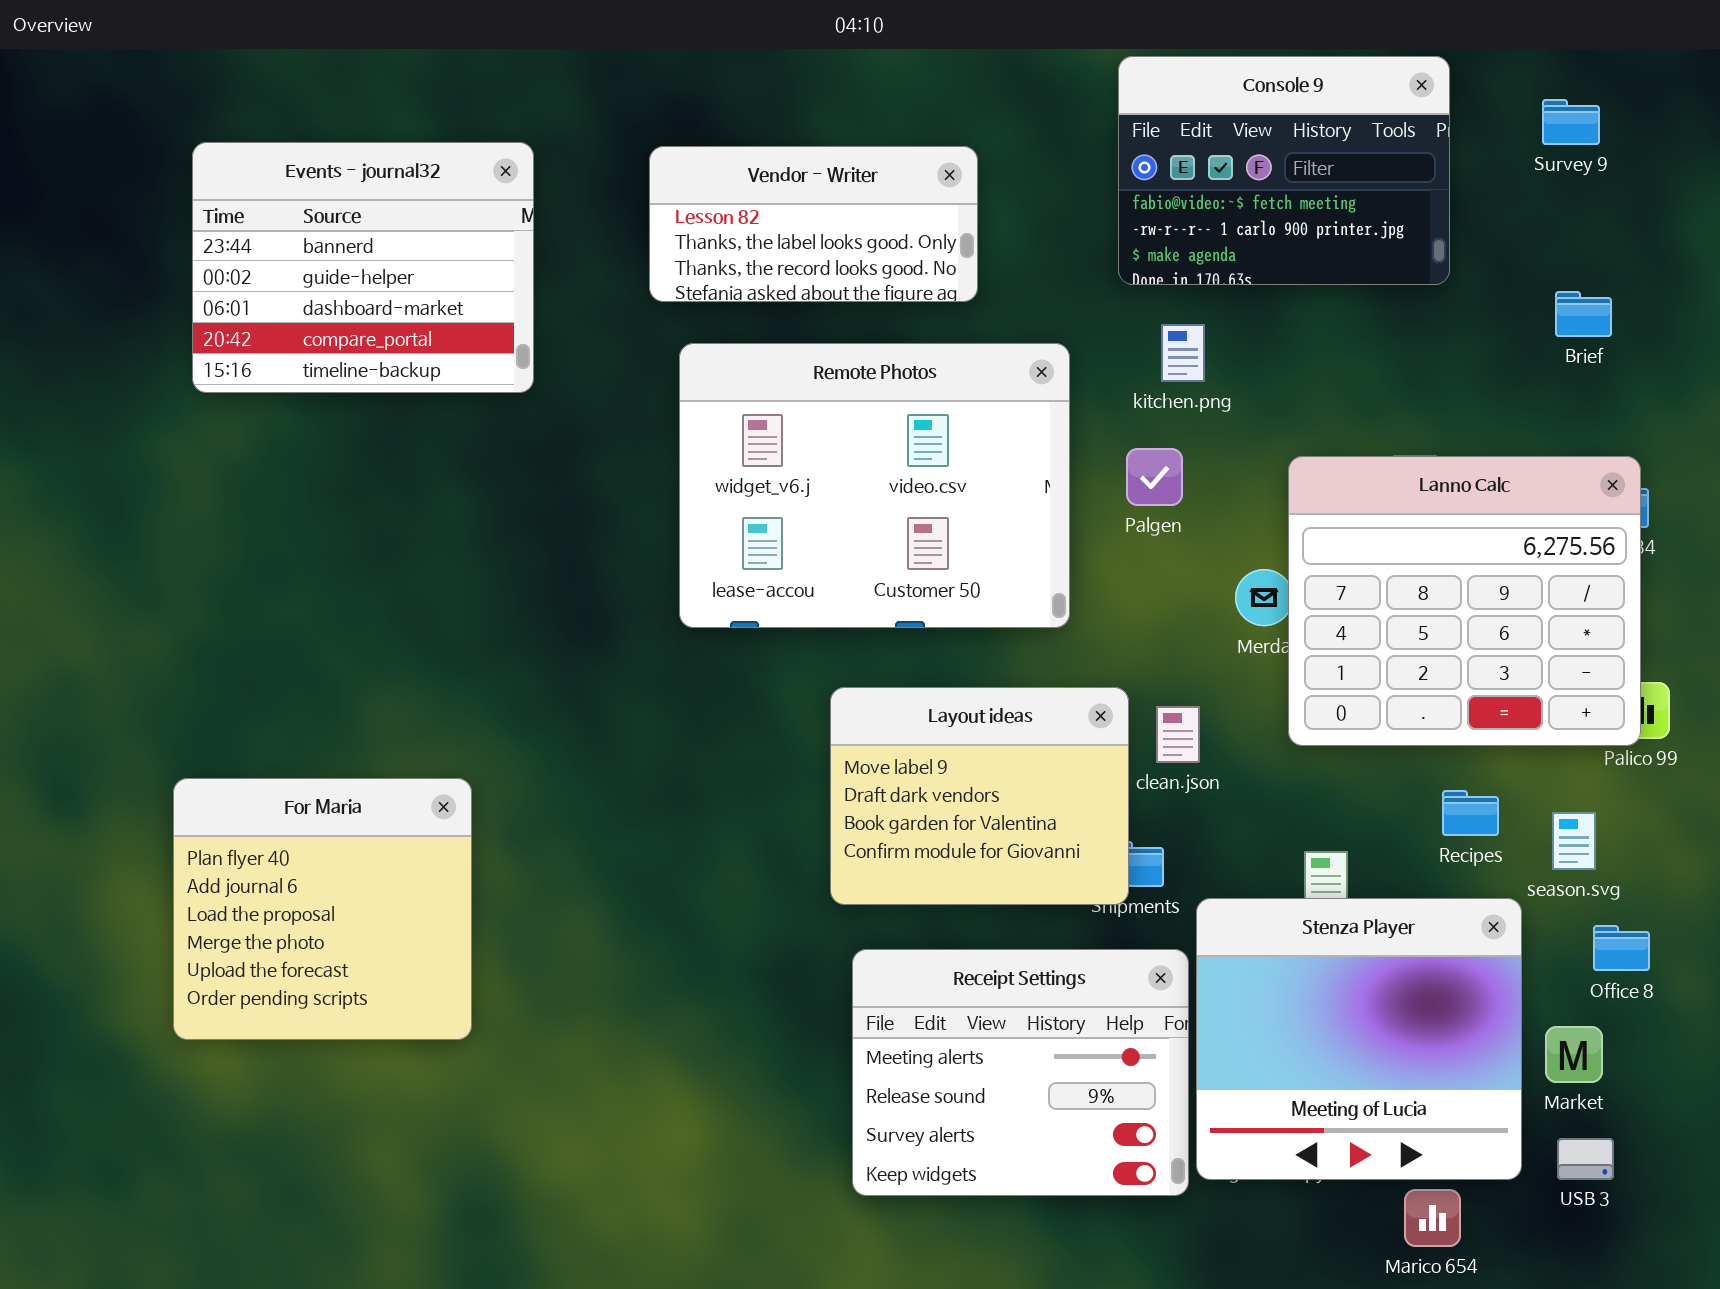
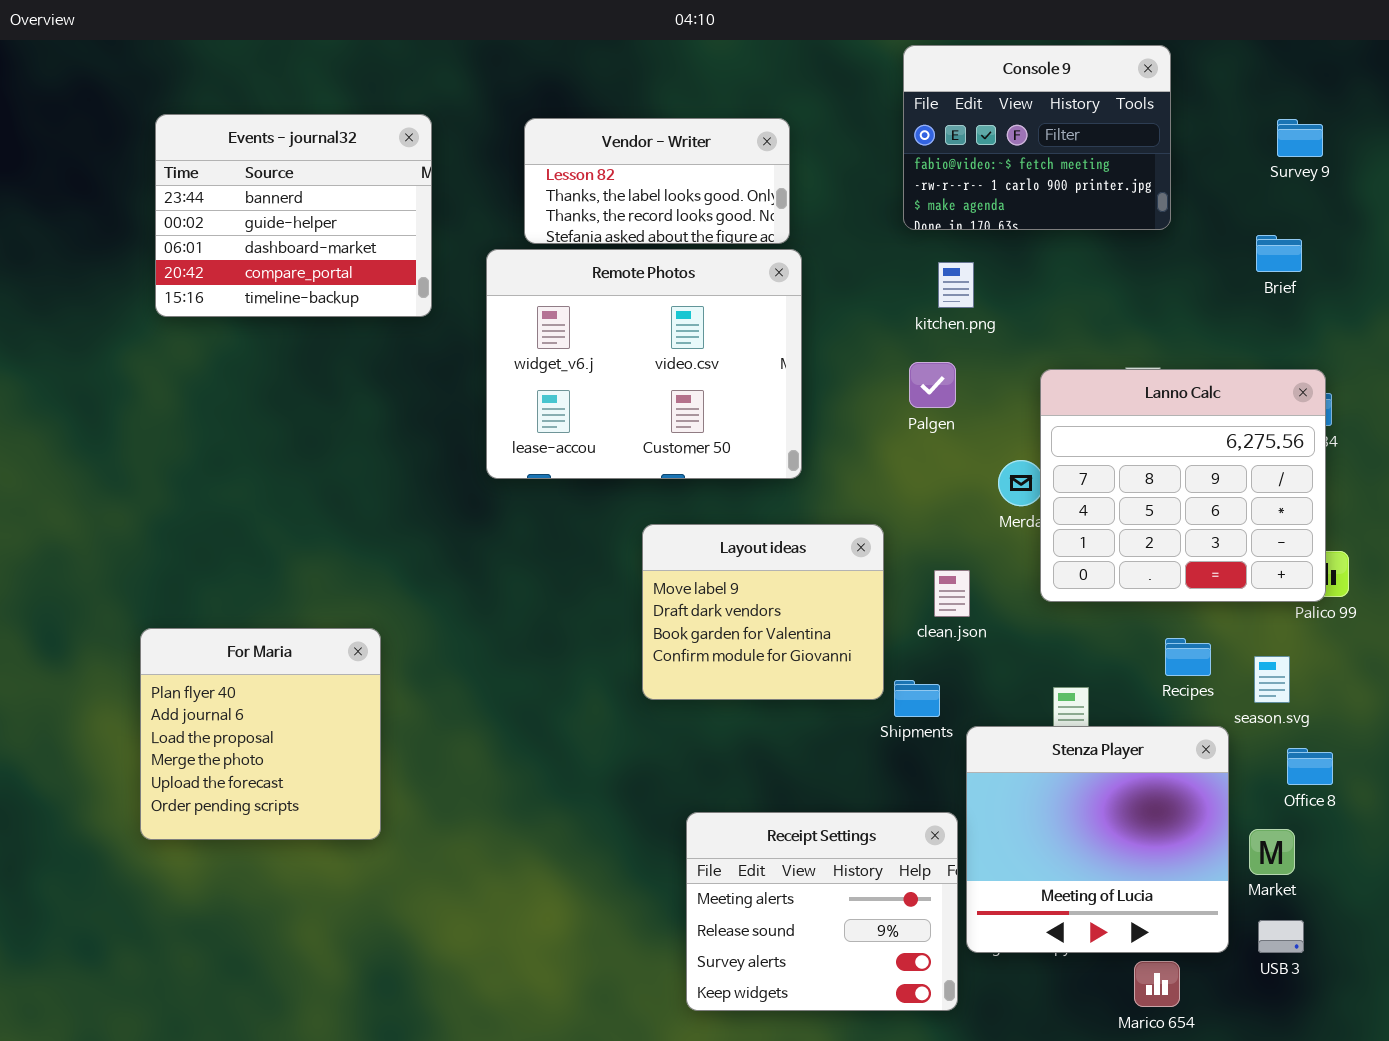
Survey 9: [1542,99,1600,145] -> [1277,119,1323,157], moved
Remote Photos: [679,343,1070,628] -> [486,249,802,479], moved
Layout ideas: [830,687,1129,905] -> [642,524,884,700], moved
Receipt Settings: [852,949,1189,1196] -> [686,812,958,1011], moved

